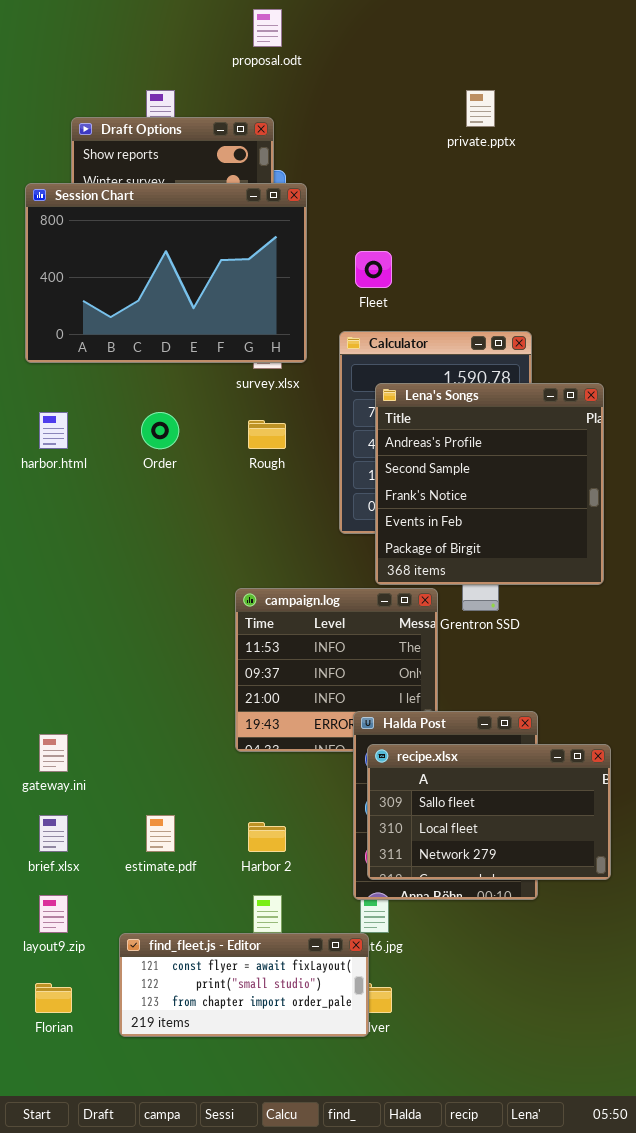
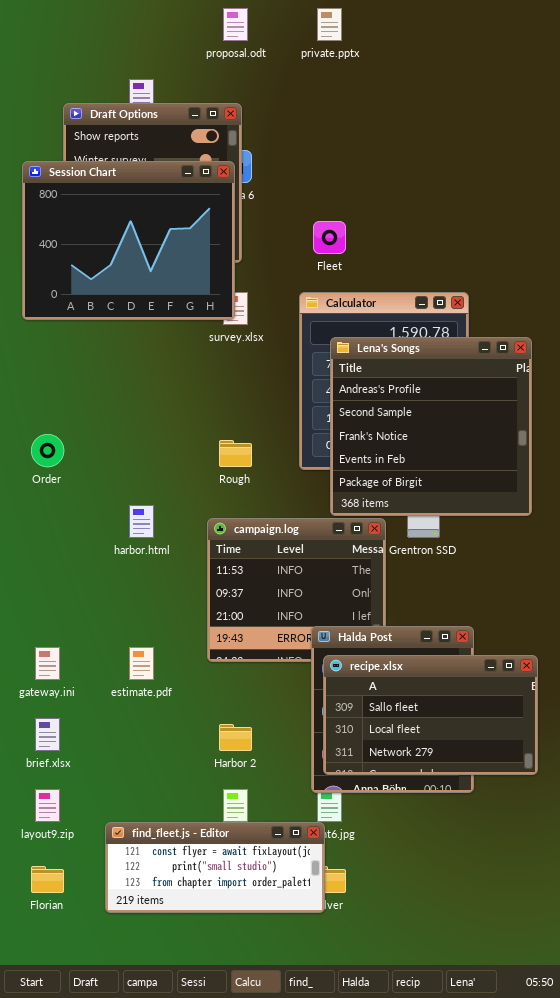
private.pptx: [466,90,495,127] -> [317,8,342,41], moved
Session Chart: [25,183,307,363] -> [22,161,235,320], resized
harbor.html: [39,412,68,449] -> [129,505,154,538], moved
Order: [141,412,179,449] -> [31,434,64,467], moved
Rough: [248,420,286,449] -> [219,440,252,467], moved
estimate.pdf: [146,815,175,852] -> [129,647,154,680], moved

